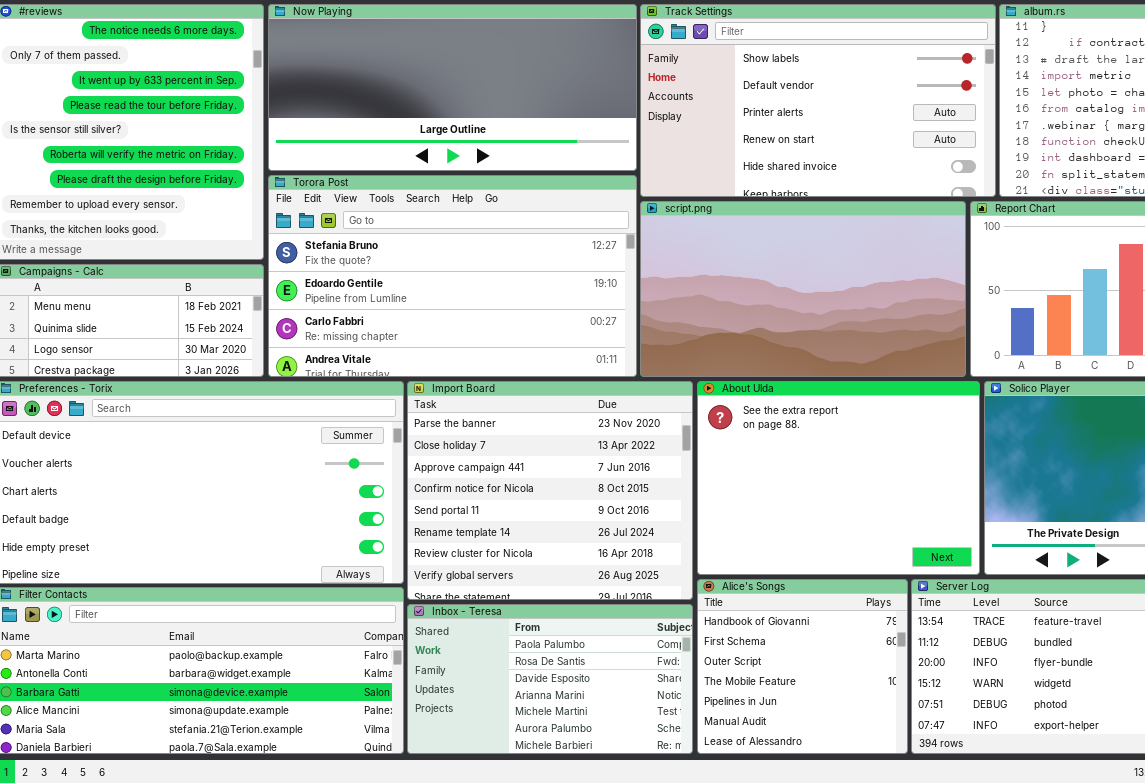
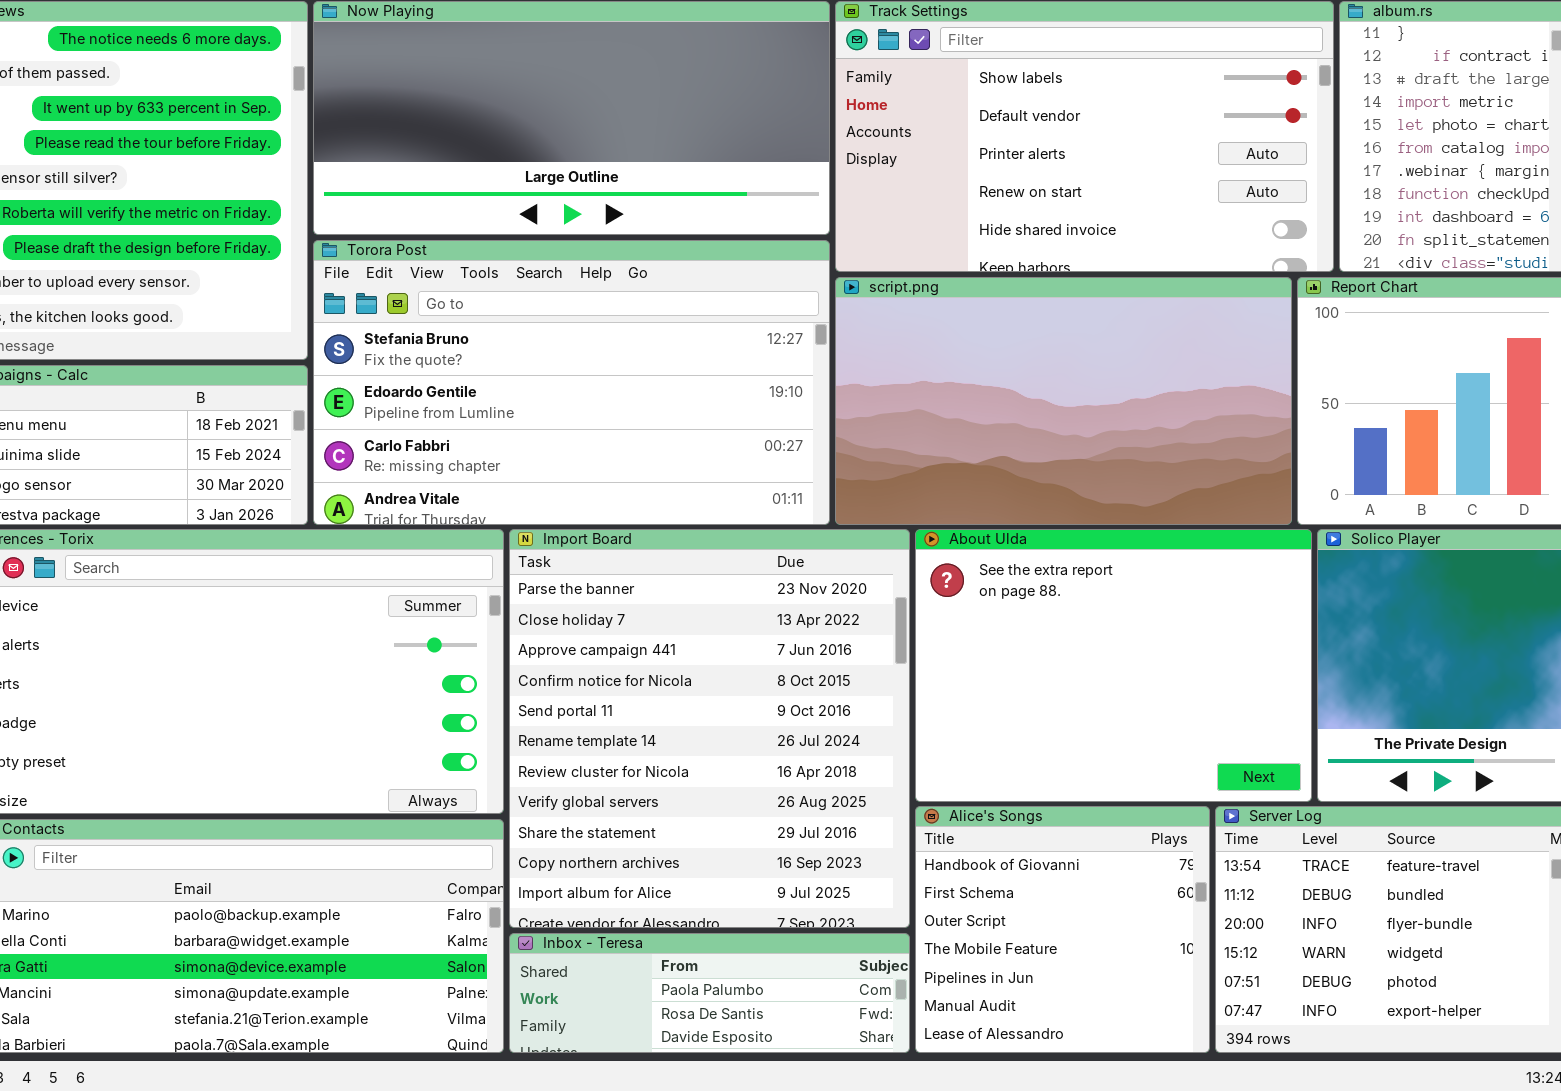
Import Board: [407,381,693,600] -> [509,529,910,928], resized
Inbox - Teresa: [407,604,693,754] -> [509,933,910,1053], resized

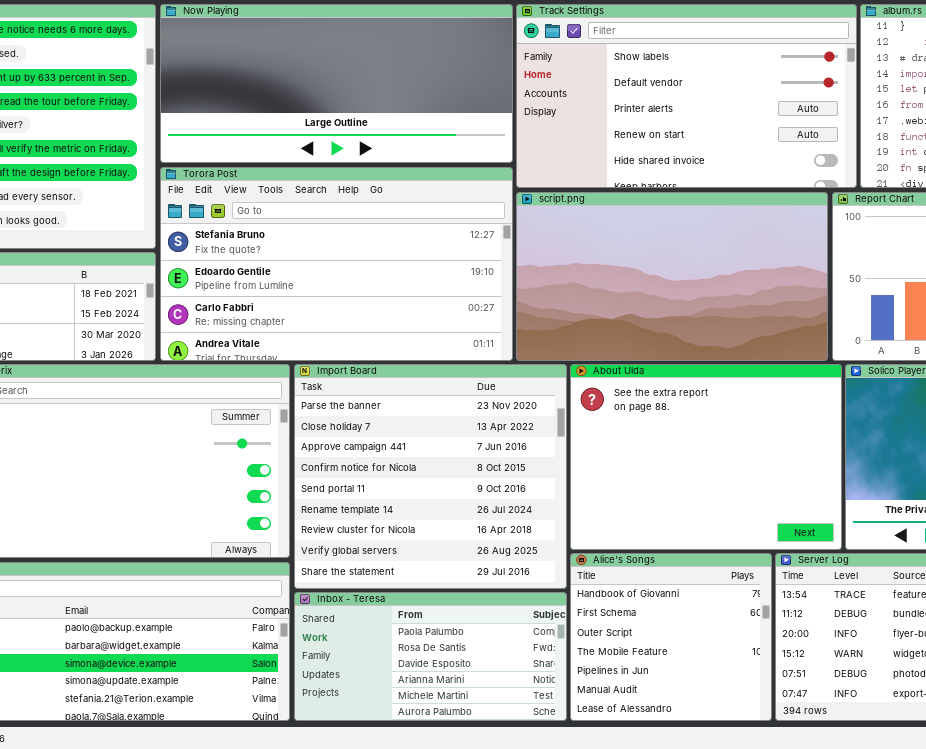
Import Board: [509,529,910,928] -> [294,364,567,589], resized
Inbox - Teresa: [509,933,910,1053] -> [294,592,567,721], resized

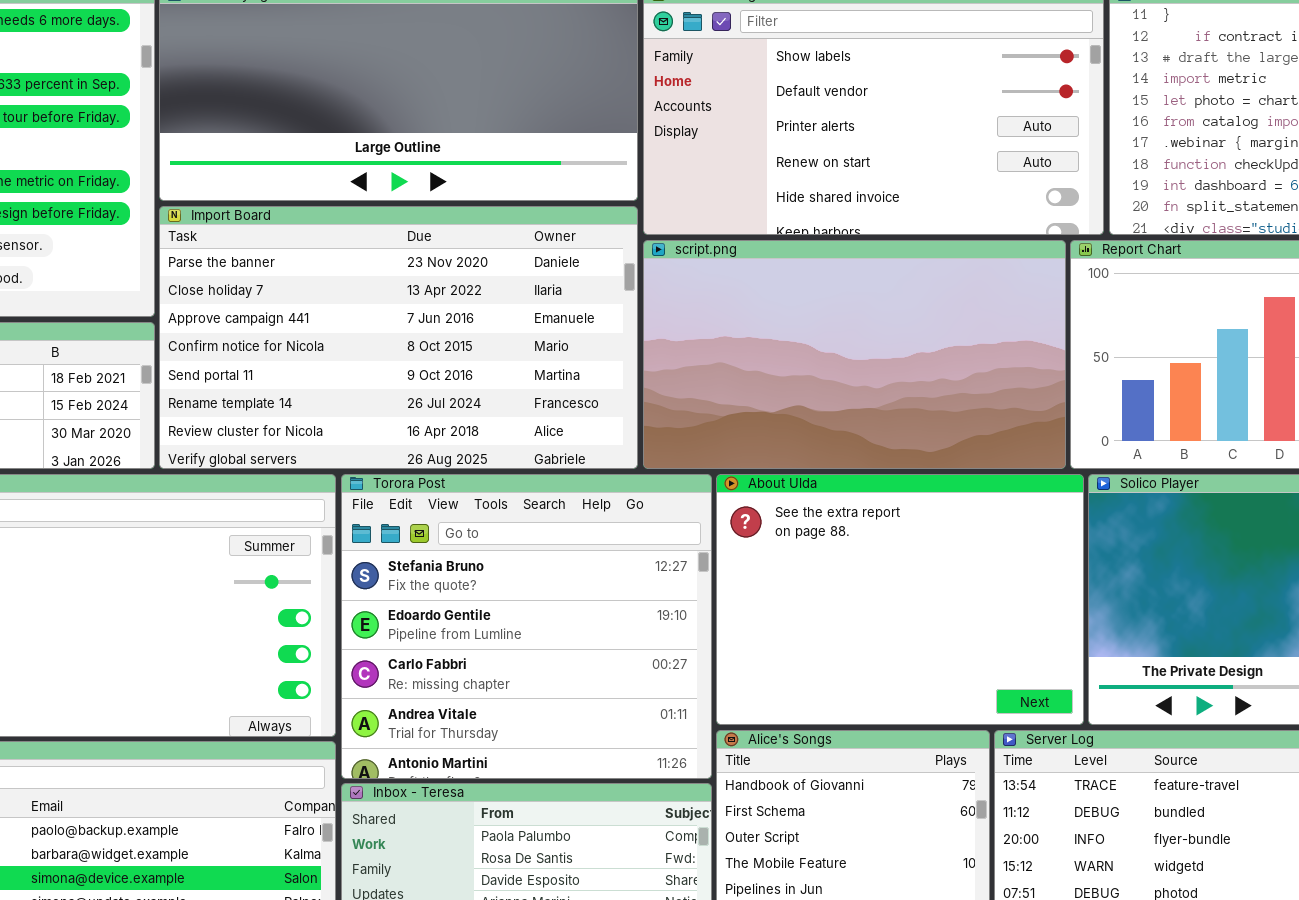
Torora Post: [160,167,513,361] -> [341,474,712,779], moved, resized
Import Board: [294,364,567,589] -> [159,206,638,469], moved, resized

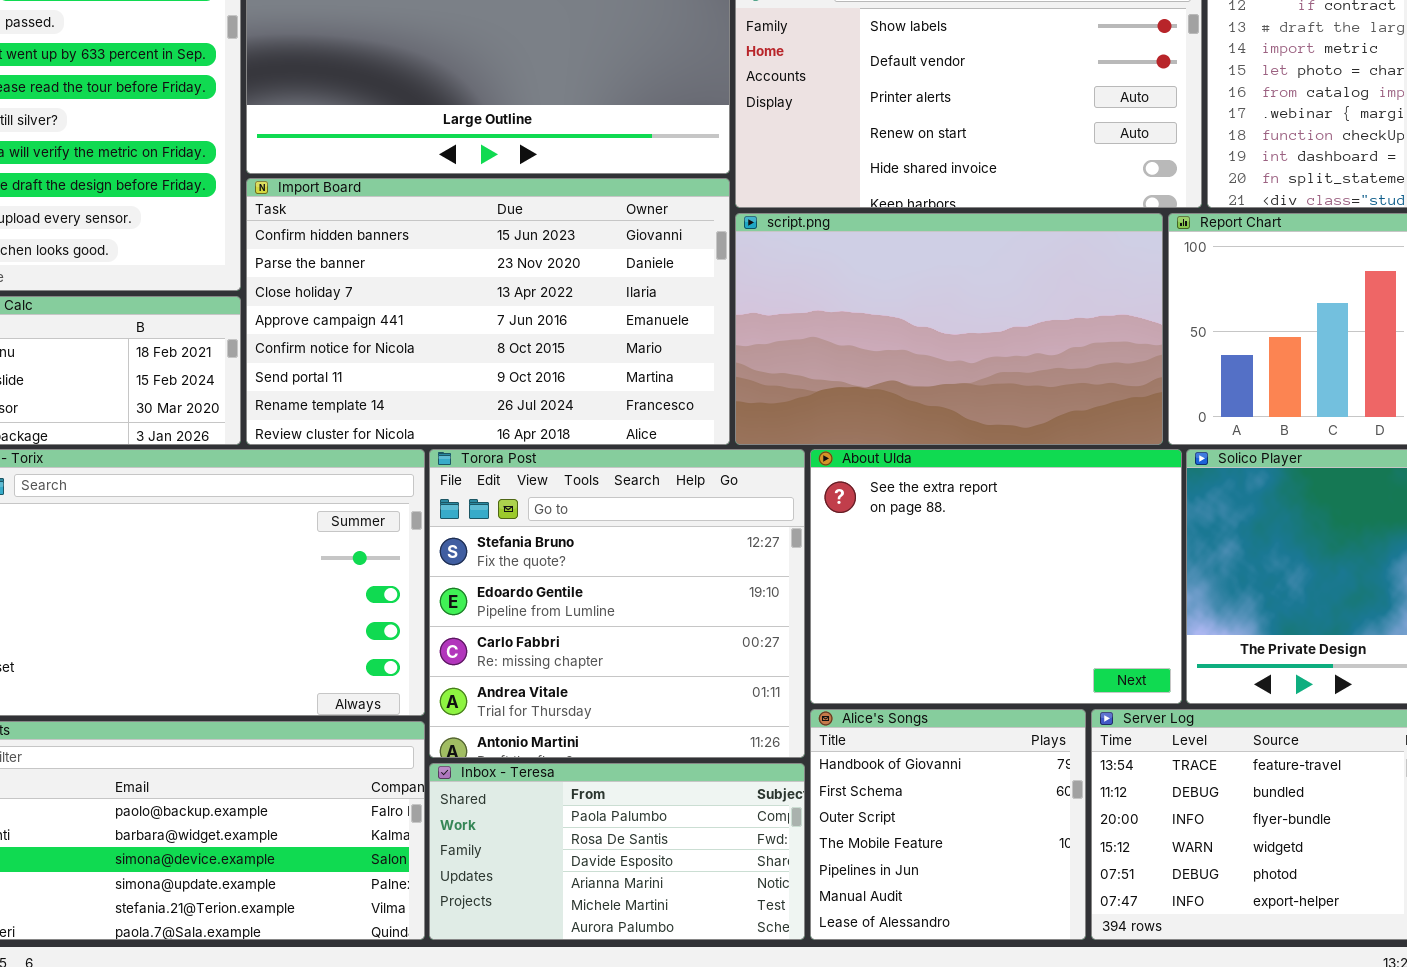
Import Board: [159,206,638,469] -> [246,178,730,445], scrolled up 1 row

